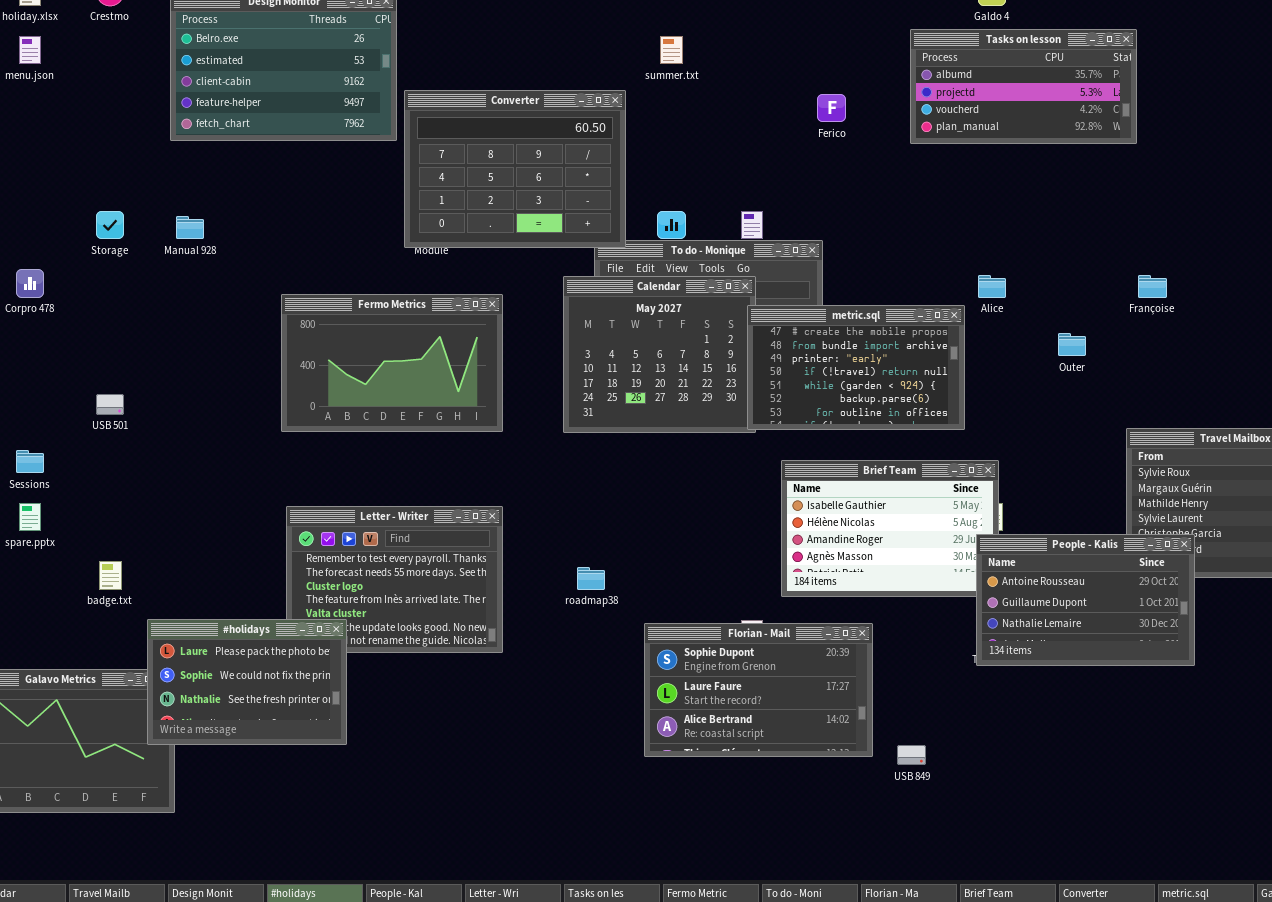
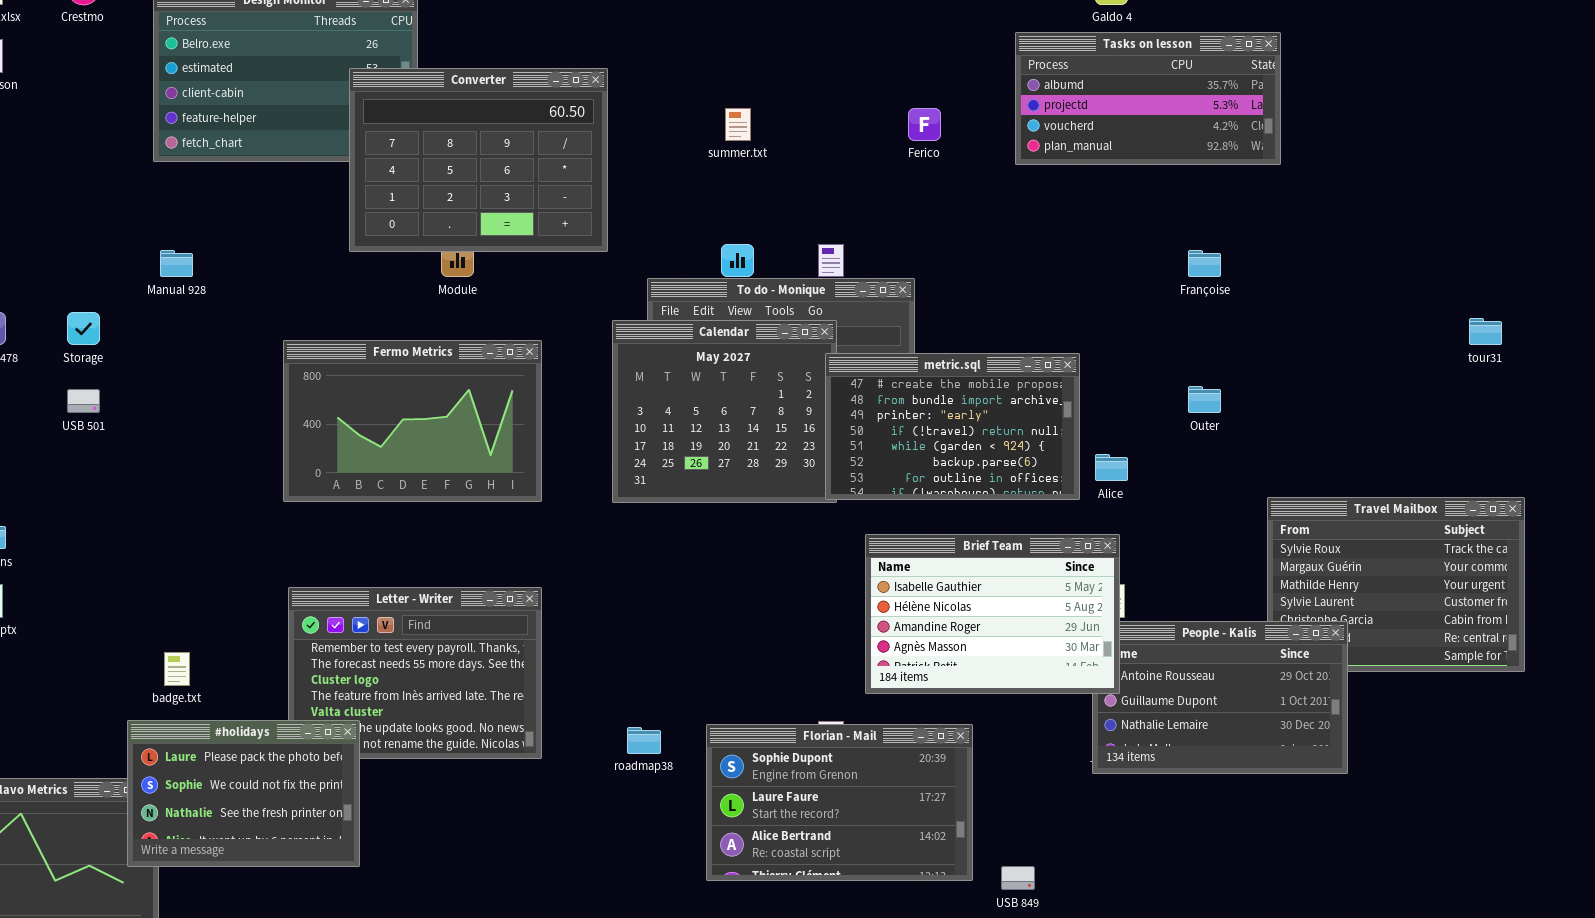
summer.txt: [660,36,683,64] -> [725,108,751,141], moved
Converter: [404,90,626,248] -> [349,68,608,252], moved
Storage: [96,211,124,239] -> [67,312,100,345], moved
Alice: [978,275,1006,298] -> [1095,454,1128,481], moved
Françoise: [1138,275,1167,298] -> [1188,250,1221,277], moved
USB 501: [96,394,124,415] -> [67,389,100,413], moved
Brief Team: [781,460,999,597] -> [865,534,1120,694], raised
badge.txt: [99,561,122,590] -> [164,652,190,686], moved
roadmap38: [577,567,605,590] -> [627,727,661,754], moved

